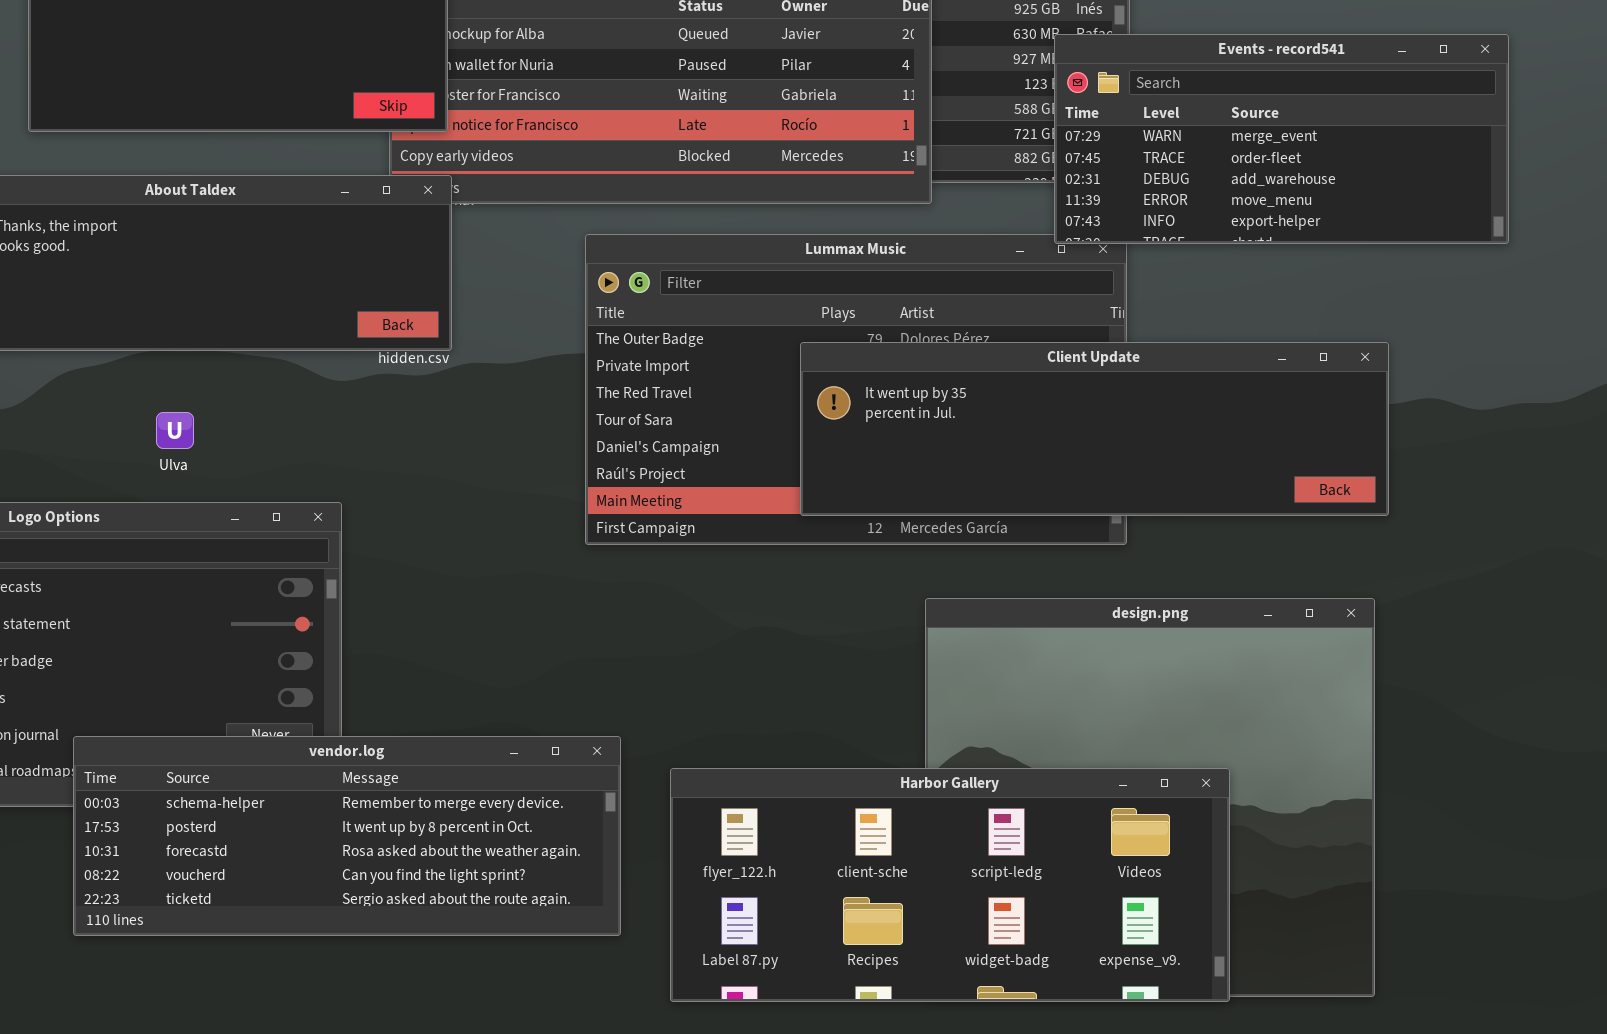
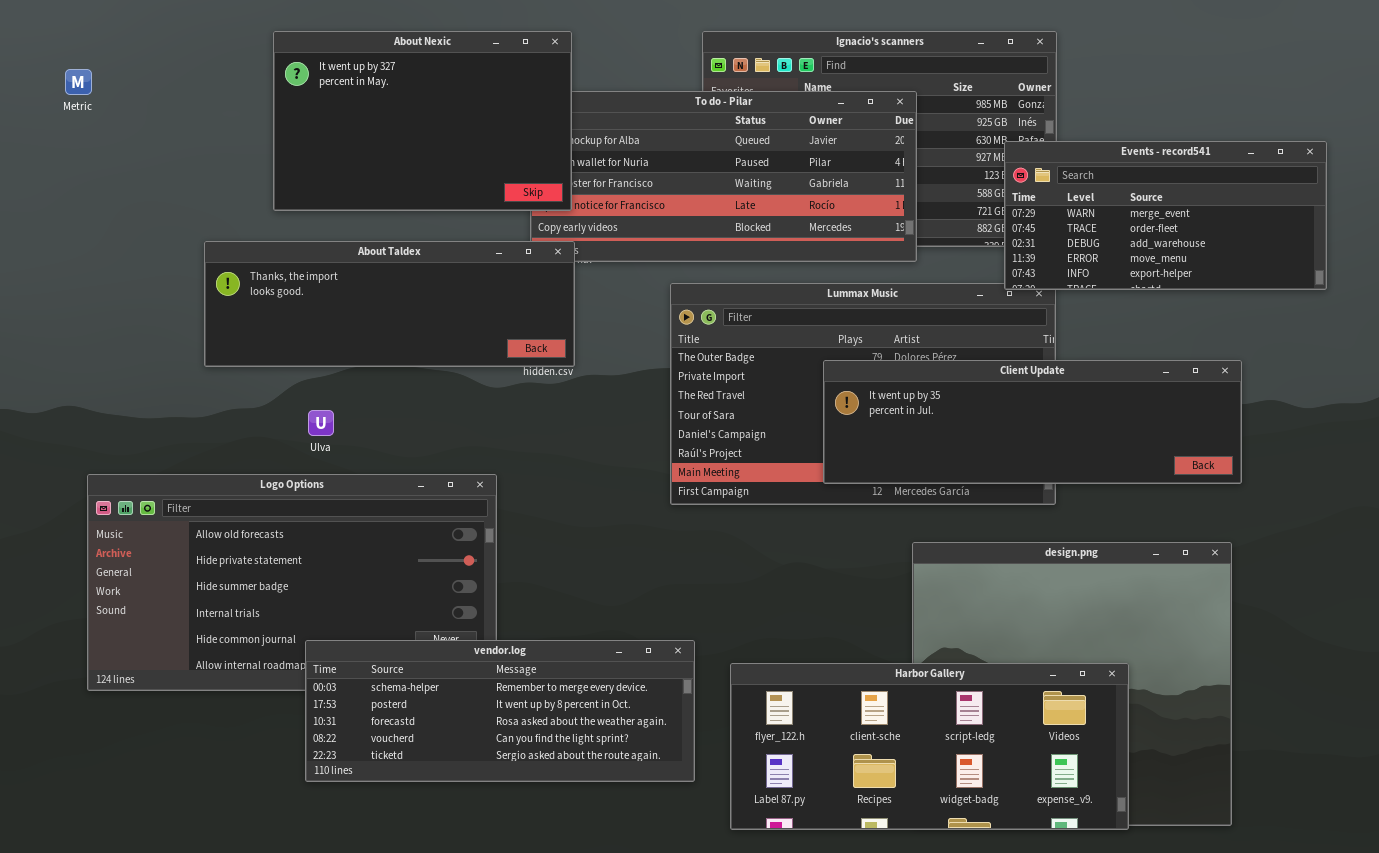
Ulva: [156,412,194,449] -> [308,410,334,436], moved

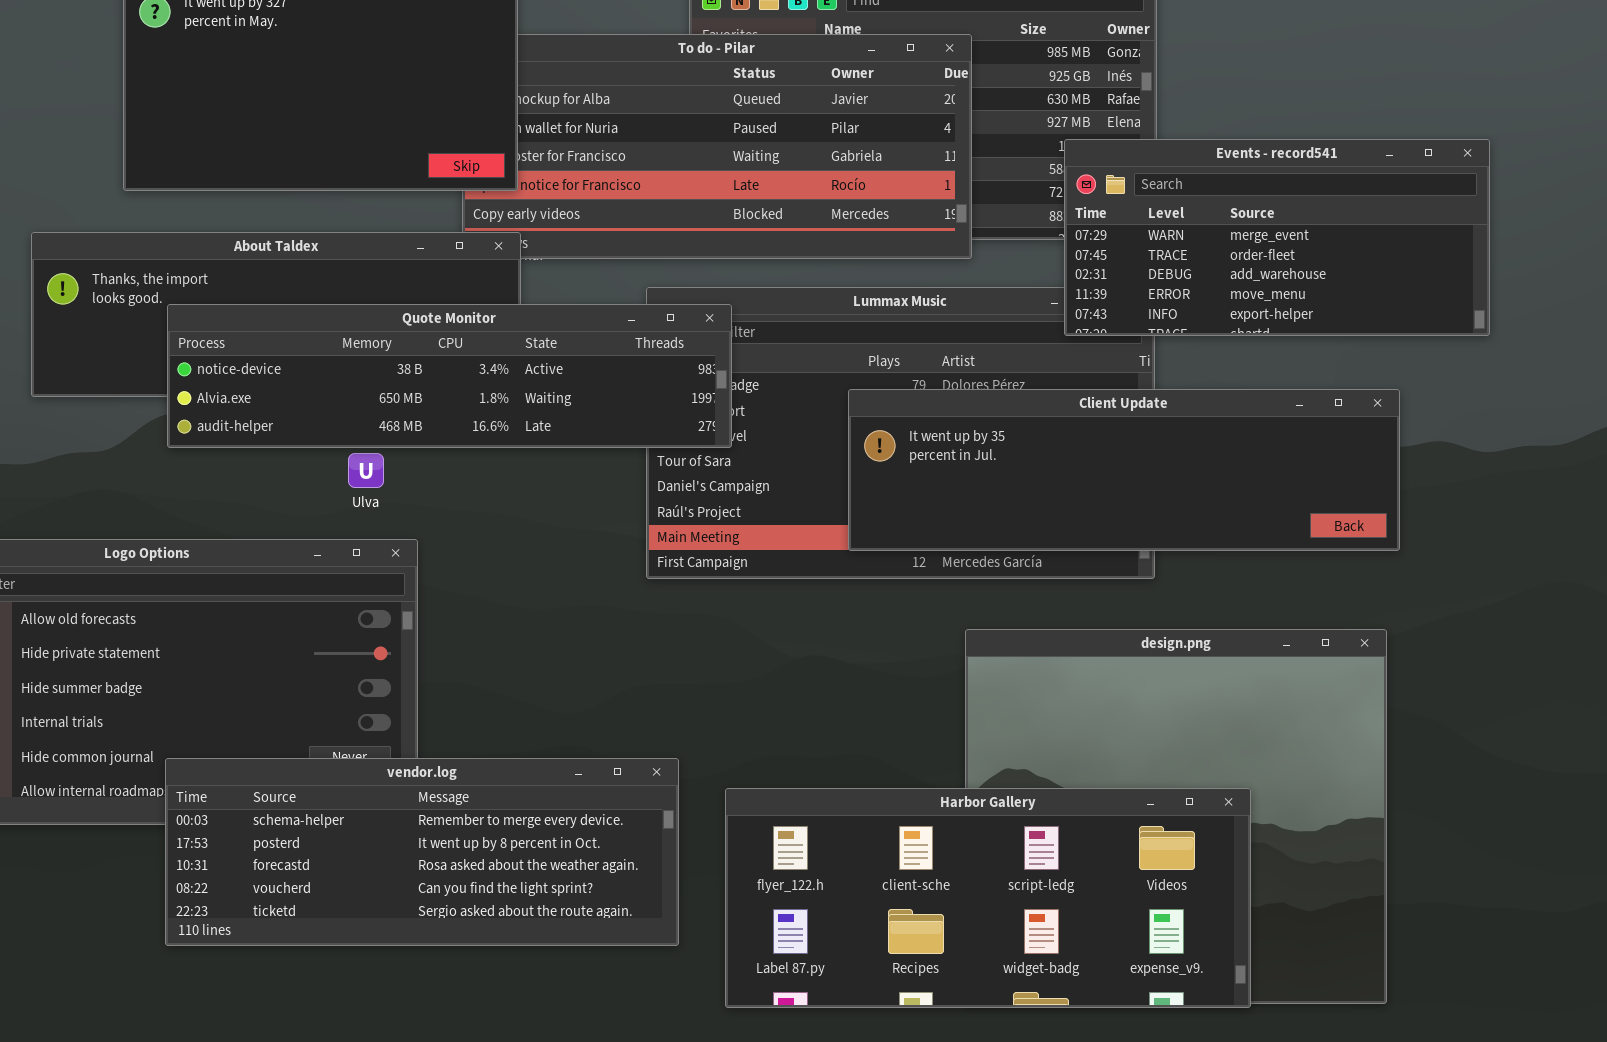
Events - record541: [1004,141,1327,290] -> [1064,139,1490,336], moved
Quote Monitor: none -> [167,304,732,448], opened
Ulva: [308,410,334,436] -> [348,453,384,488], moved

